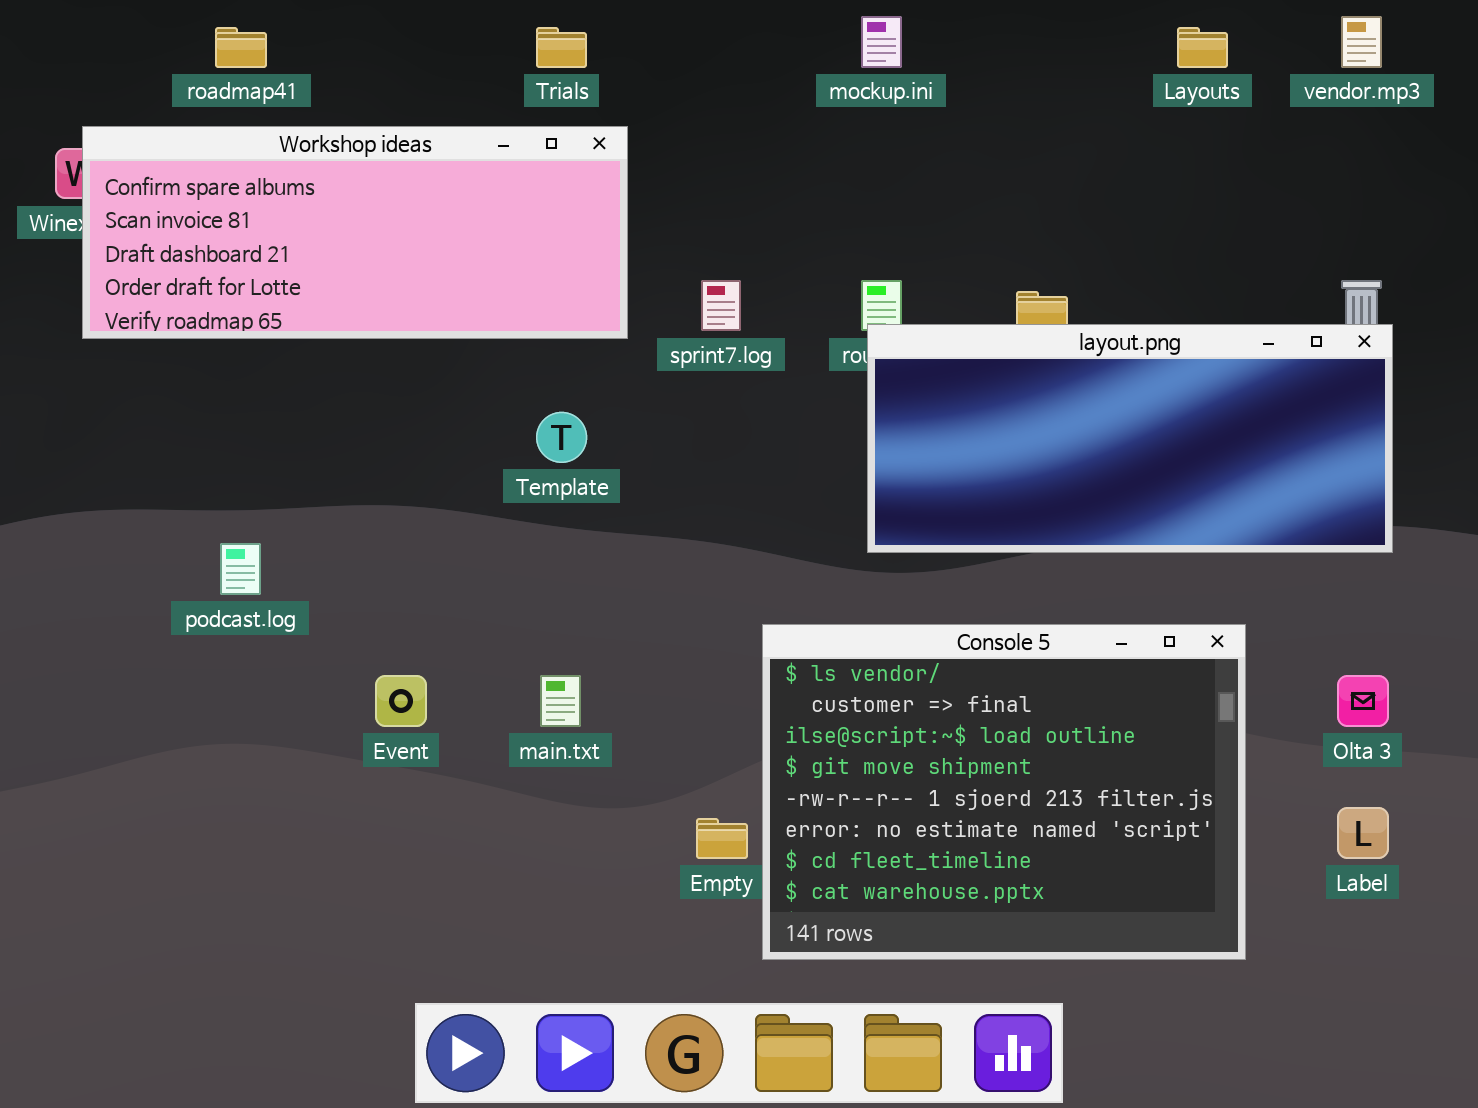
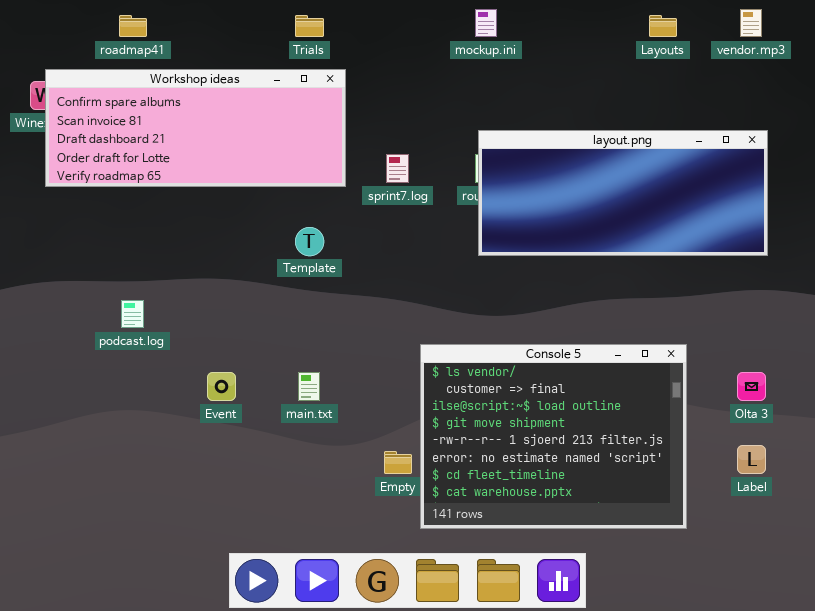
layout.png: [867,324,1393,553] -> [478,130,768,256], moved

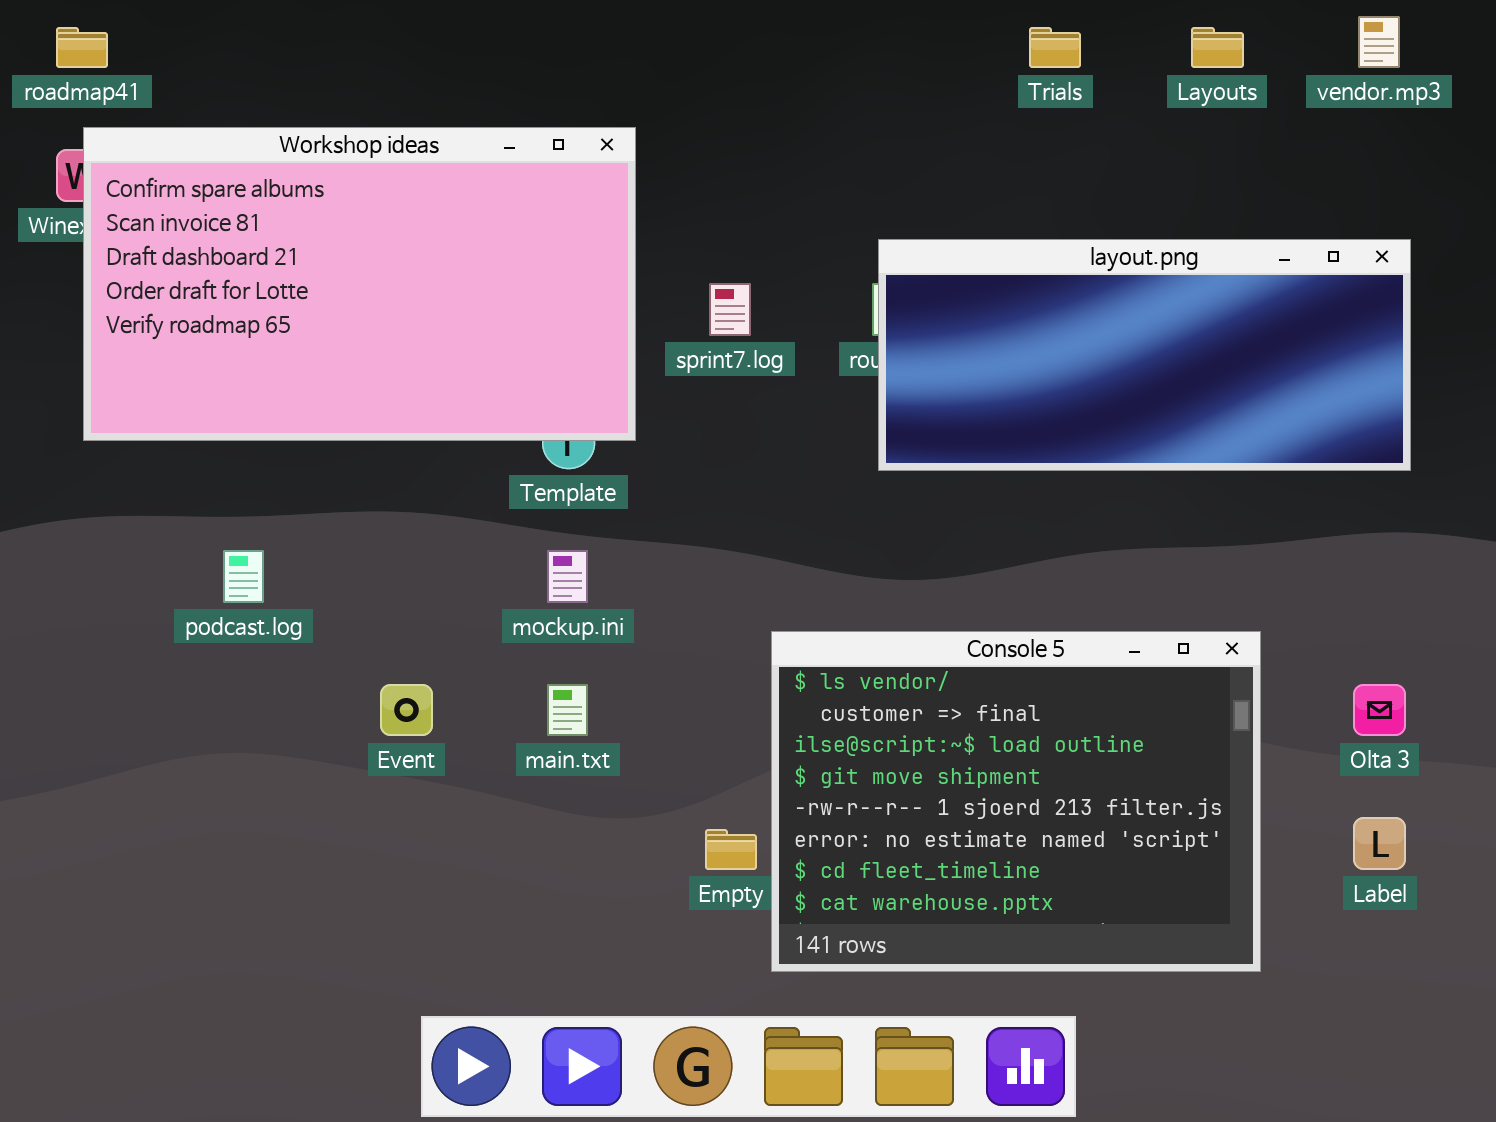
mockup.ini: [475,9,497,37] -> [547,550,588,603], moved
roadmap41: [119,15,147,37] -> [56,27,108,68], moved
Trials: [295,15,324,37] -> [1029,27,1081,68], moved
Workshop ideas: [45,69,346,187] -> [83,127,636,441], resized

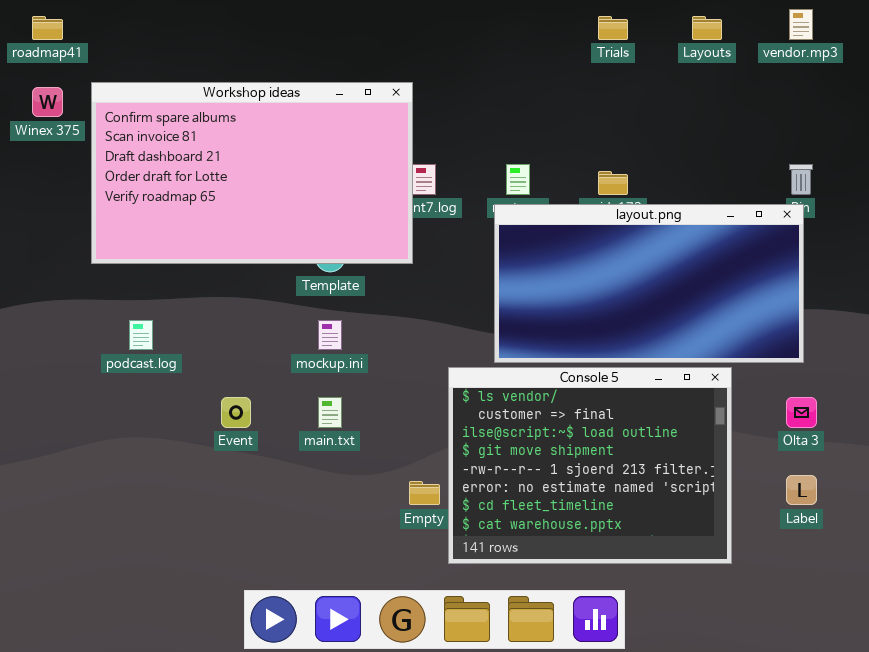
Workshop ideas: [83,127,636,441] -> [91,82,413,264], moved
layout.png: [878,239,1411,471] -> [494,204,804,363], moved, resized

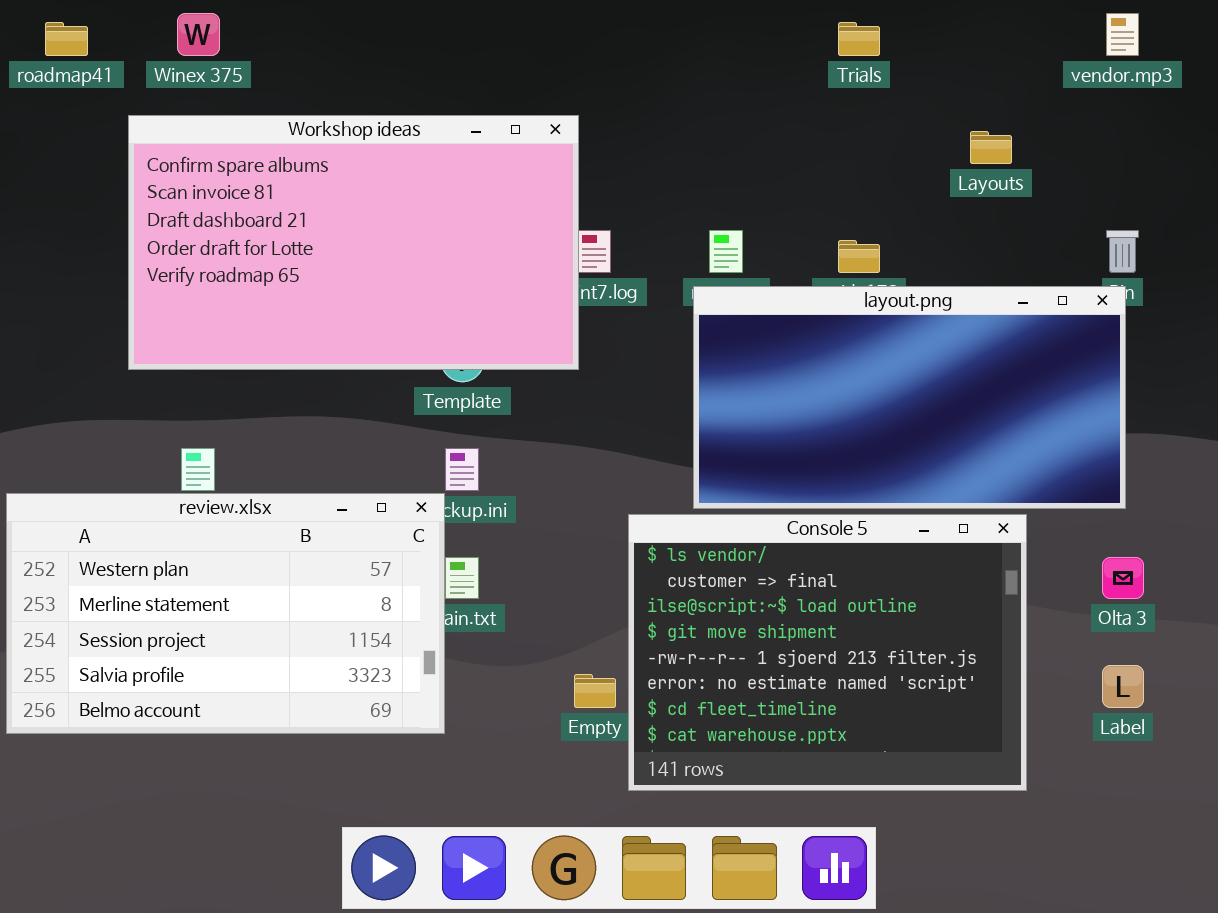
Layouts: [692,16,722,40] -> [970,131,1012,164], moved
Winex 375: [32,87,63,117] -> [177,13,220,56], moved
review.xlsx: none -> [6,493,445,734], opened

